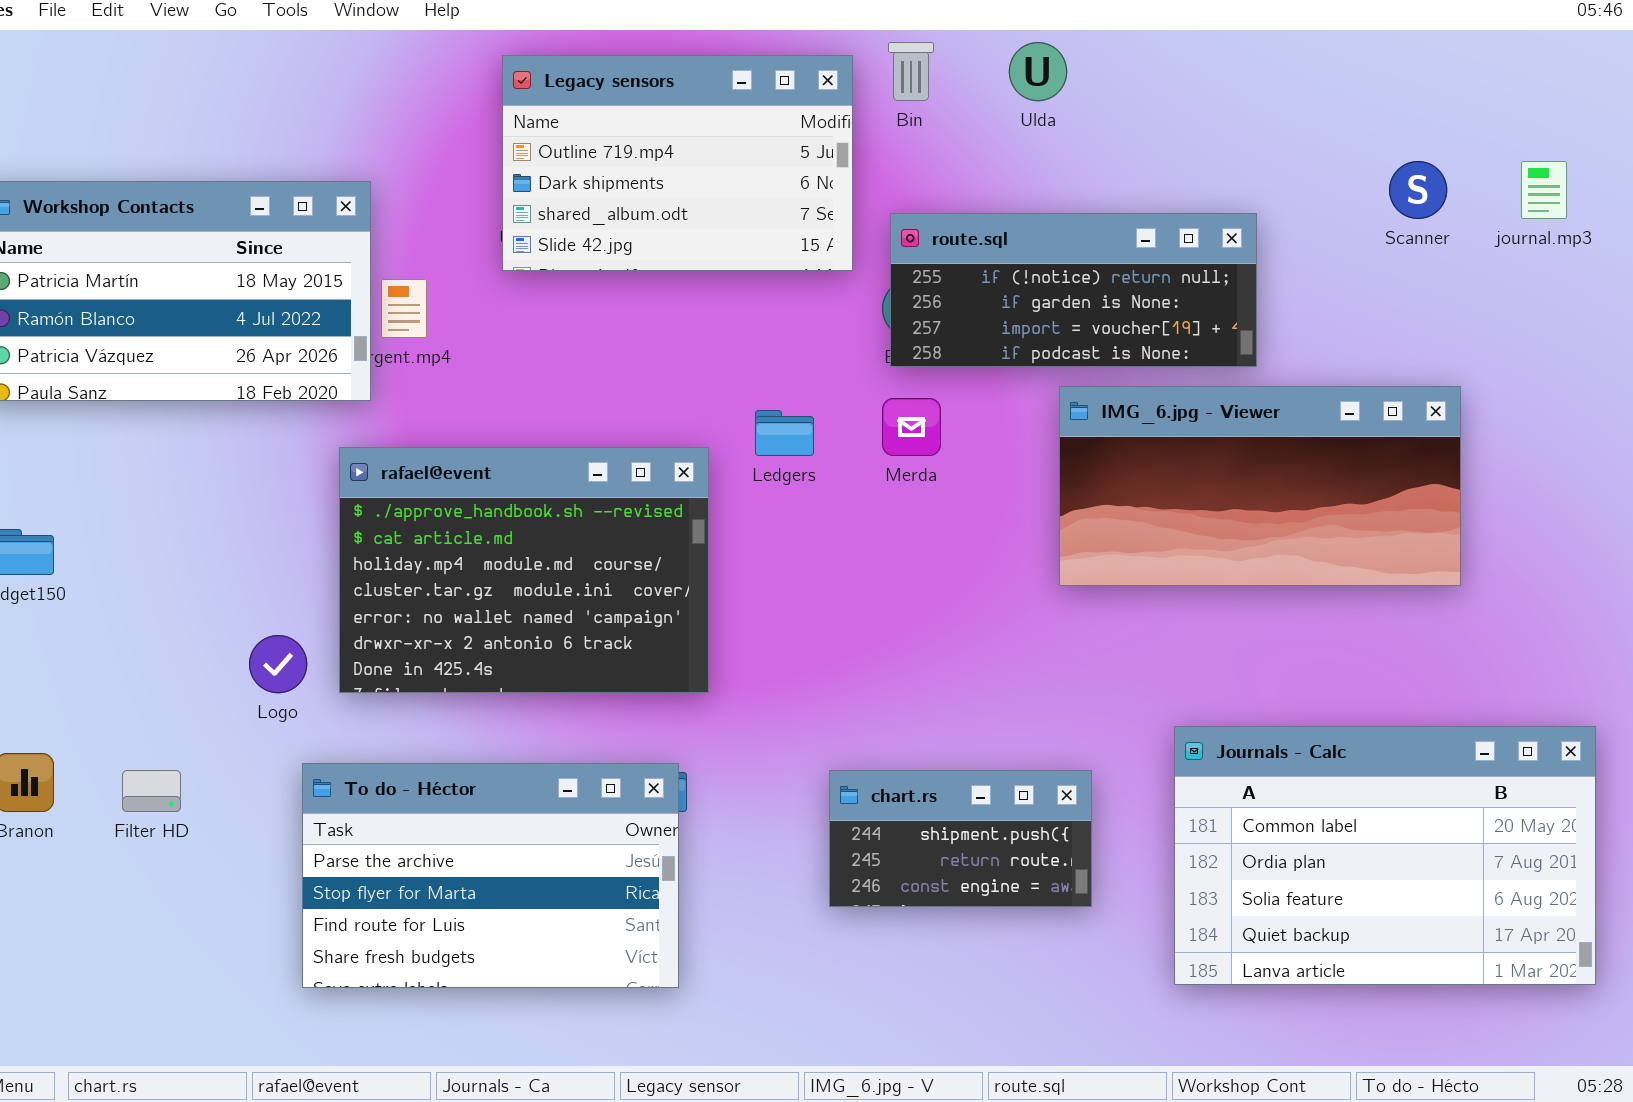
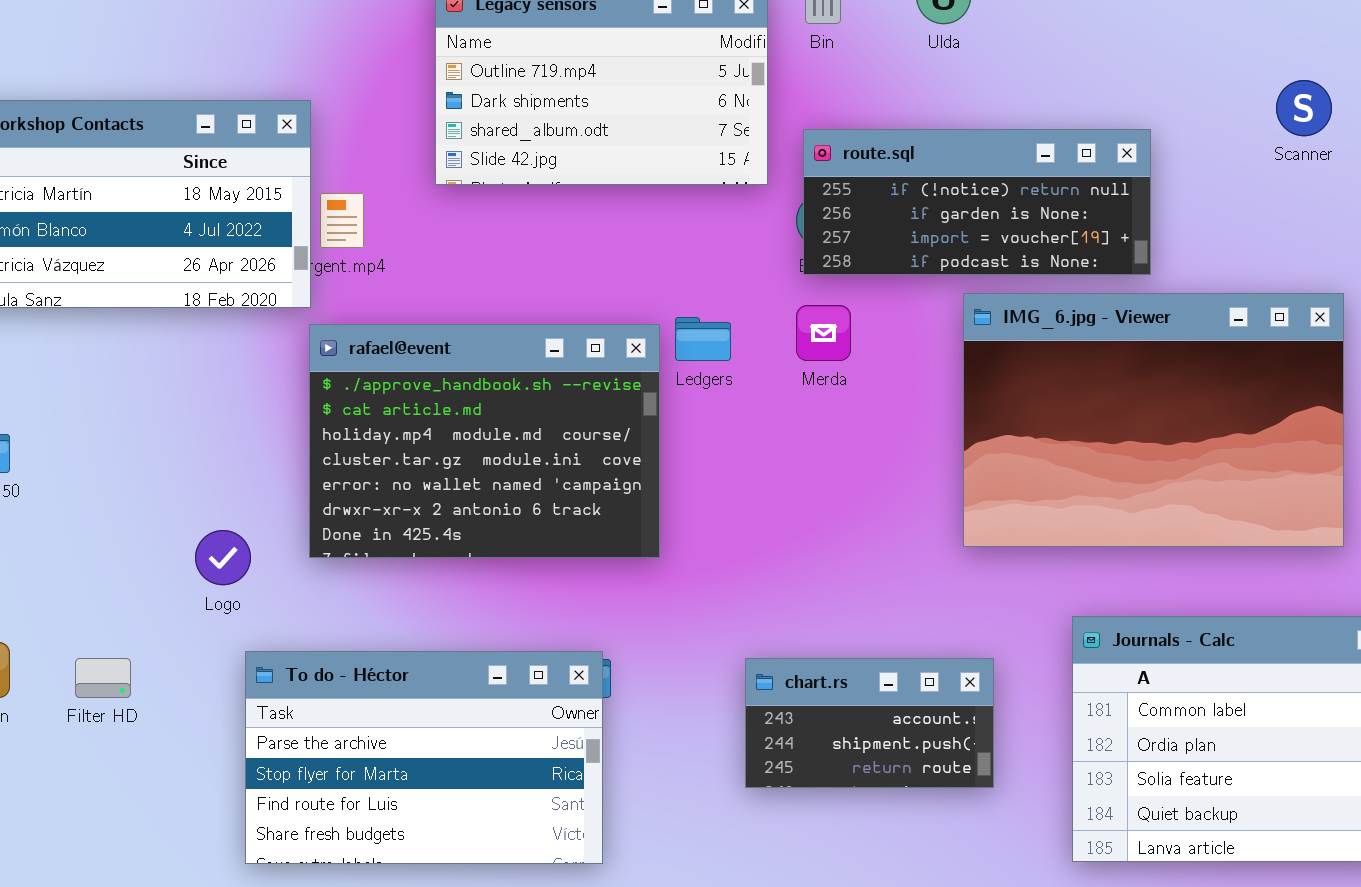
IMG_6.jpg - Viewer: [1059,386,1461,586] -> [963,293,1344,547], resized
rafael@event: [339,447,709,693] -> [309,324,660,558], moved
chart.rs: [829,770,1092,907] -> [745,658,994,788], scrolled up 1 row

